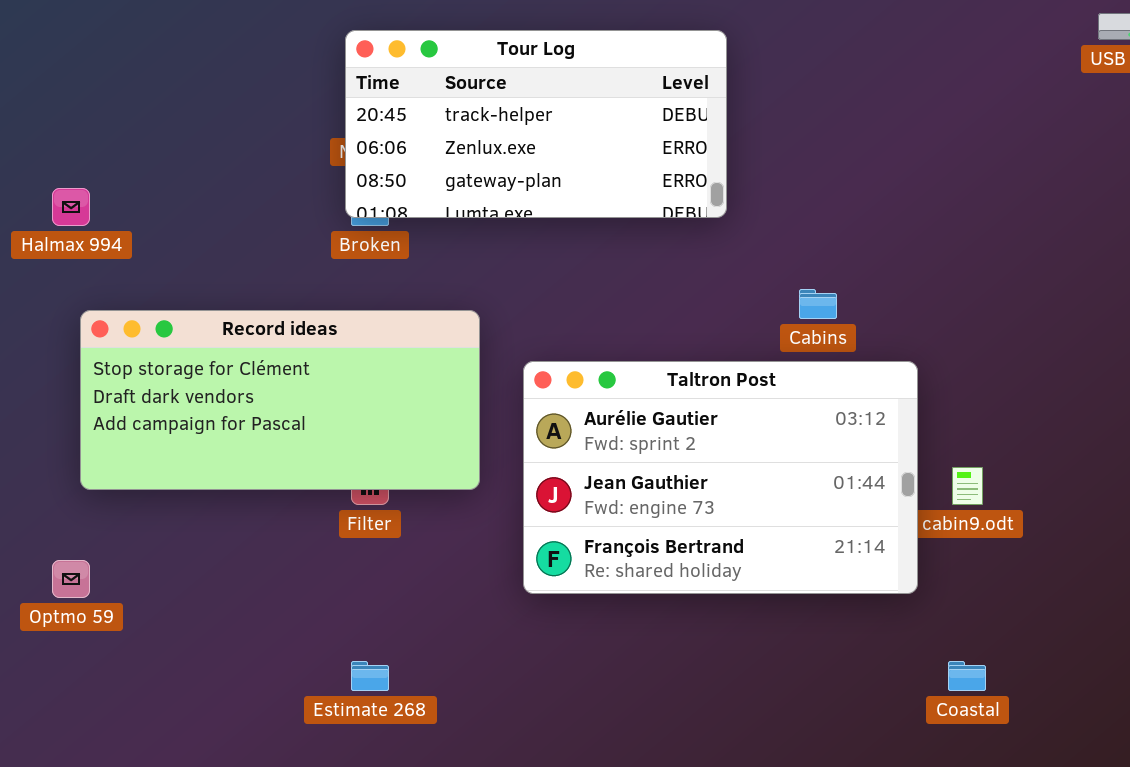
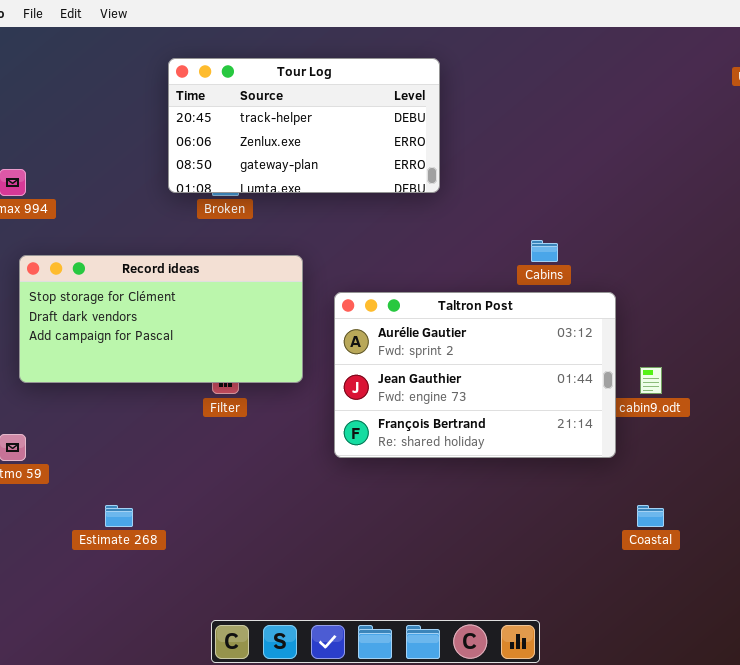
Tour Log: [345,30,727,218] -> [168,58,440,193], moved
Estimate 268: [351,661,389,691] -> [105,505,133,527], moved

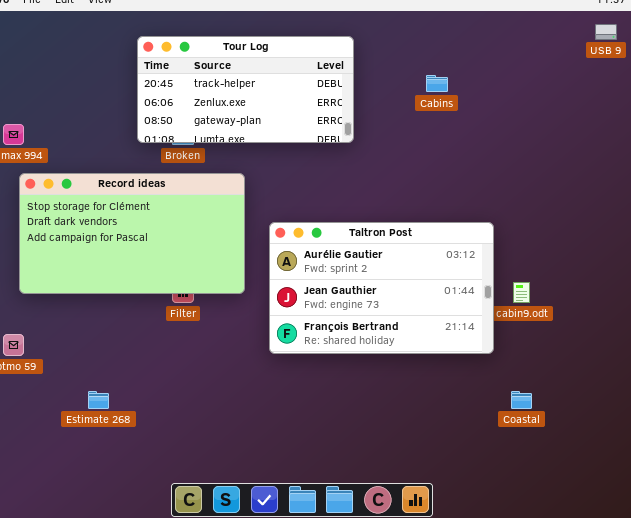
Cabins: [531,240,558,262] -> [426,75,448,92], moved
Record ideas: [19,255,303,383] -> [19,173,245,294], resized

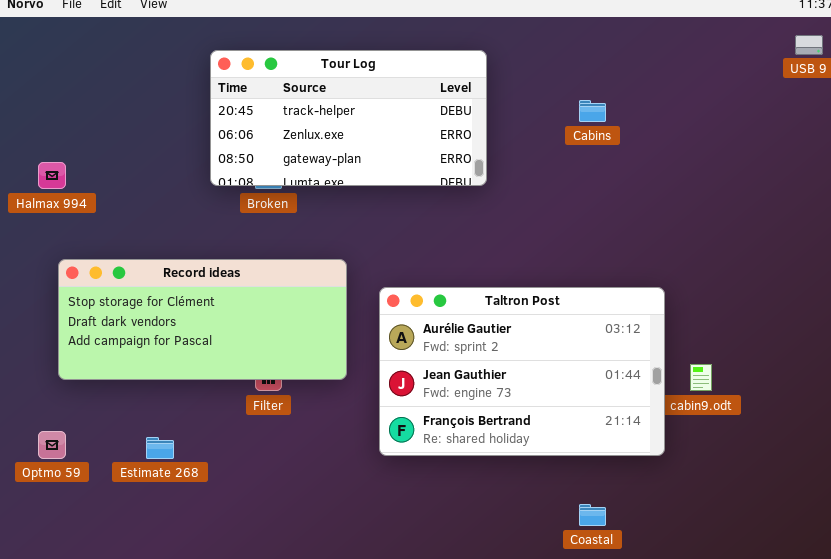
Record ideas: [19,173,245,294] -> [58,259,347,380], resized
Estimate 268: [88,391,109,409] -> [146,437,174,459], moved
Coastal: [511,391,532,409] -> [579,504,606,526], moved

